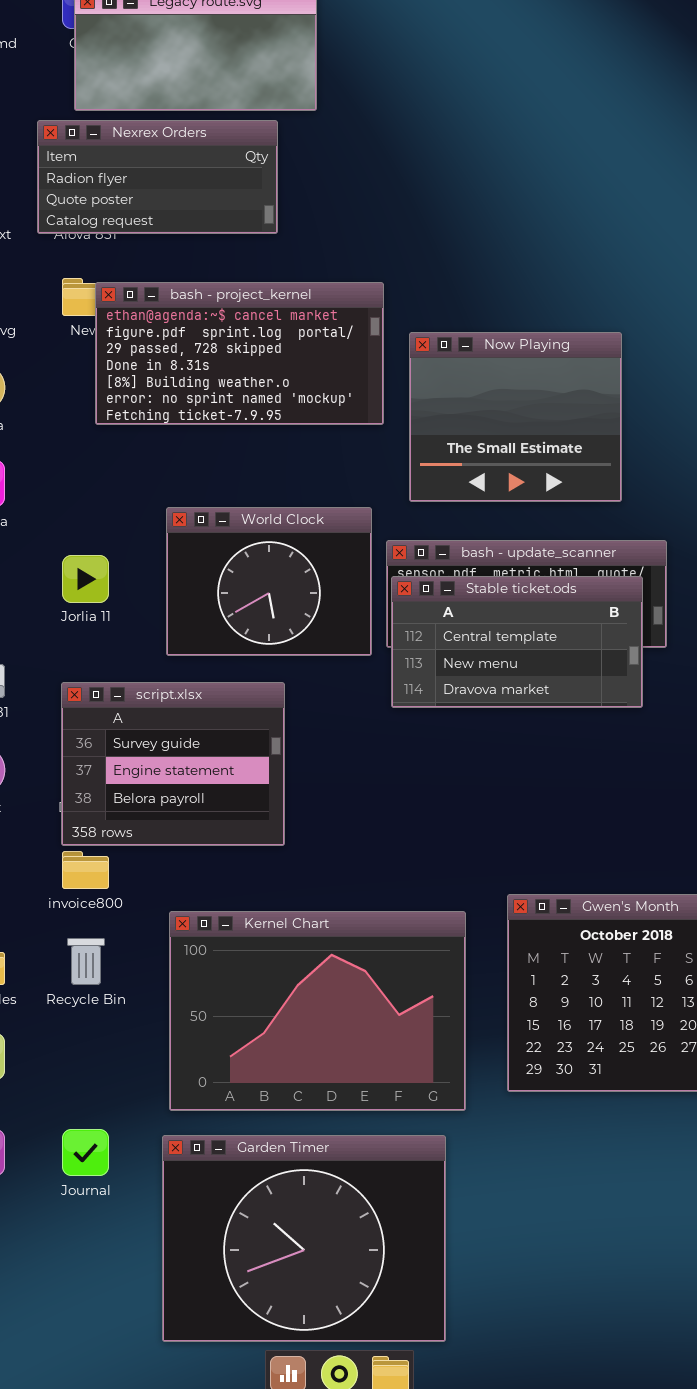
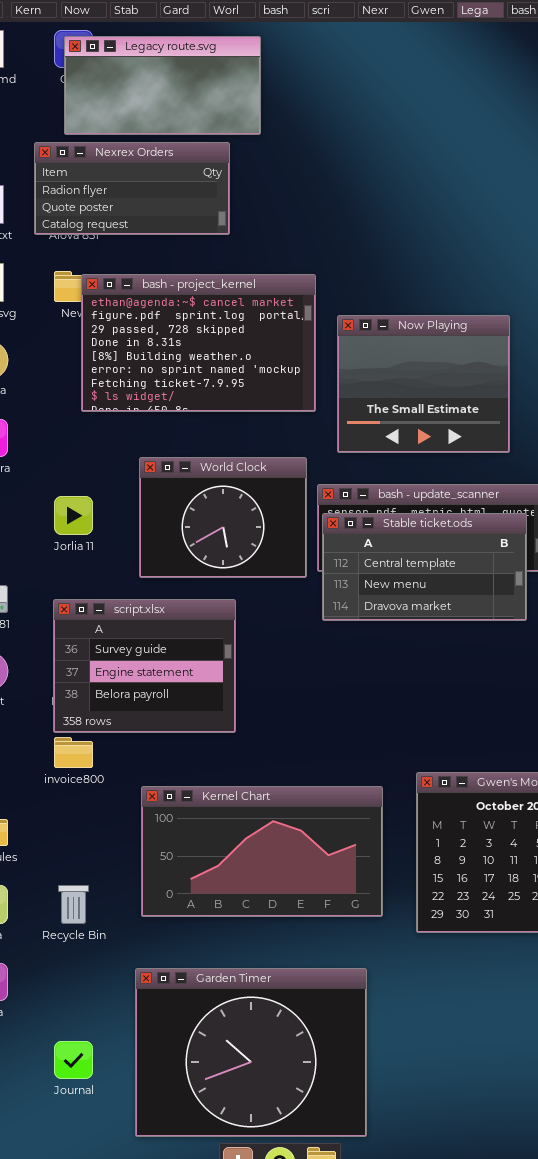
bash - project_kernel: [95,282,384,425] -> [81,274,316,412], resized
Kernel Chart: [169,911,466,1111] -> [141,786,383,917], resized
Recycle Bin: [67,938,105,985] -> [58,885,89,924], moved
Journal: [62,1129,109,1176] -> [54,1041,93,1079], moved

